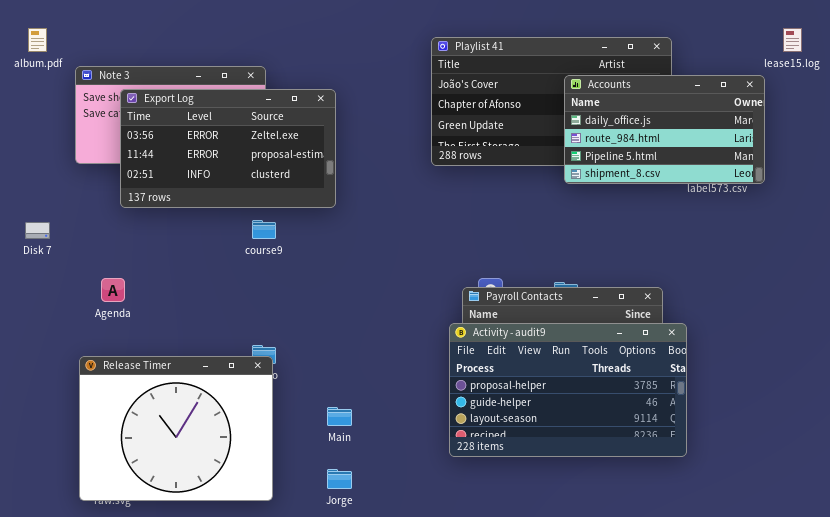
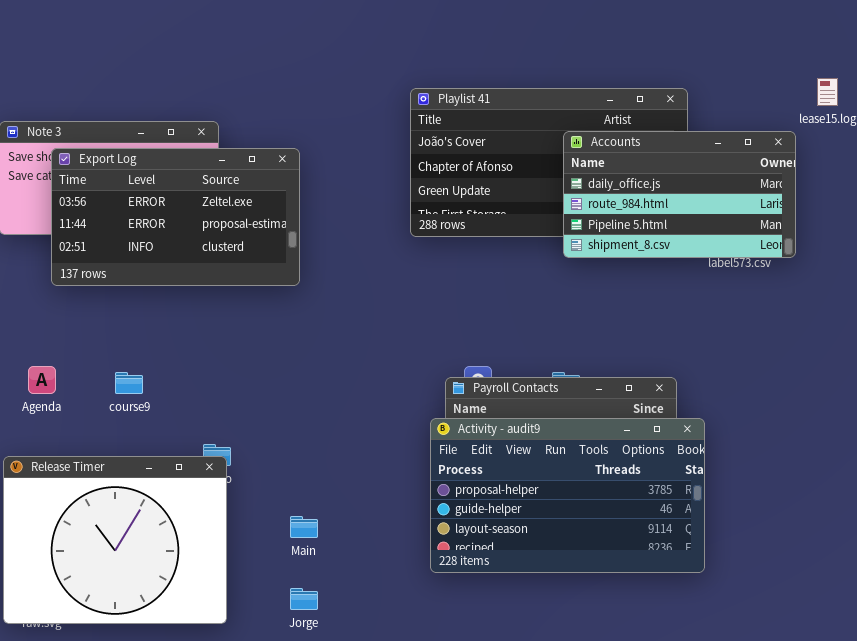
course9: [252,220,276,239] -> [115,372,143,394], moved

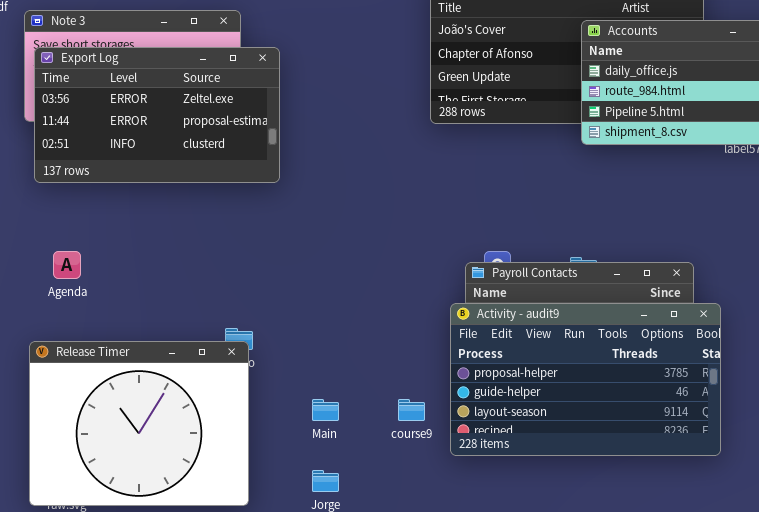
Export Log: [51,148,300,286] -> [34,47,280,183], moved
course9: [115,372,143,394] -> [398,399,425,421], moved

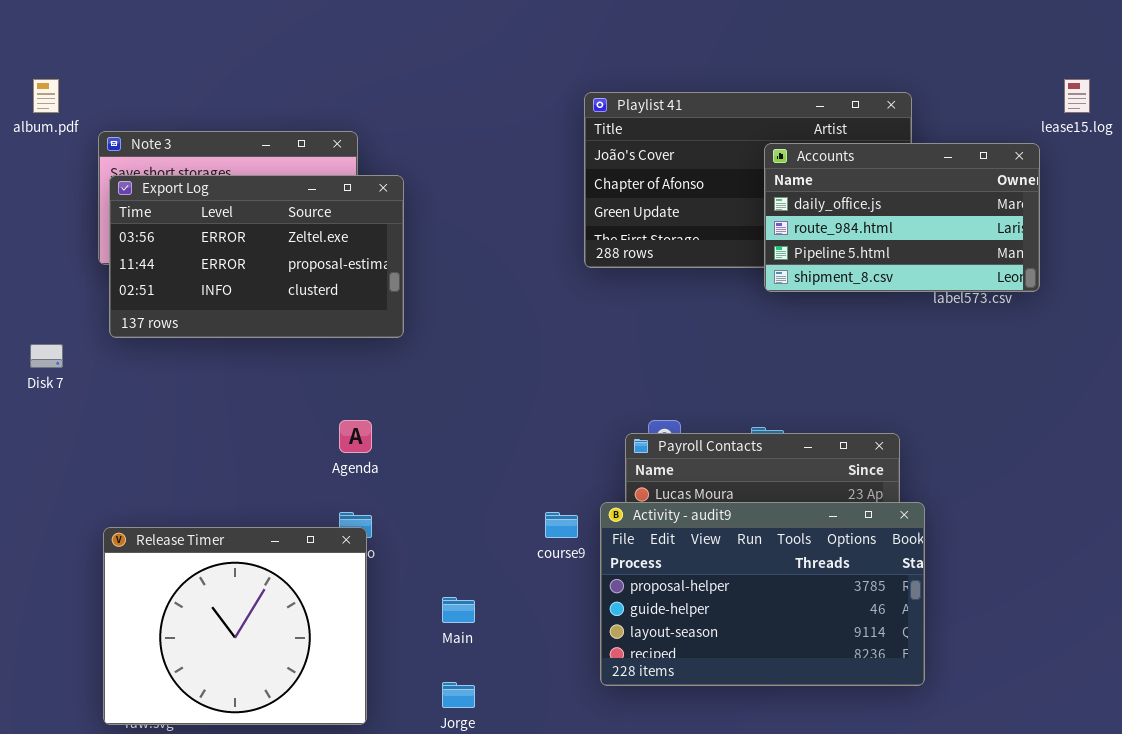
Agenda: [53,251,81,279] -> [339,420,372,453], moved
Activity - audit9: [450,303,721,456] -> [600,502,925,686], moved
course9: [398,399,425,421] -> [545,512,578,538], moved

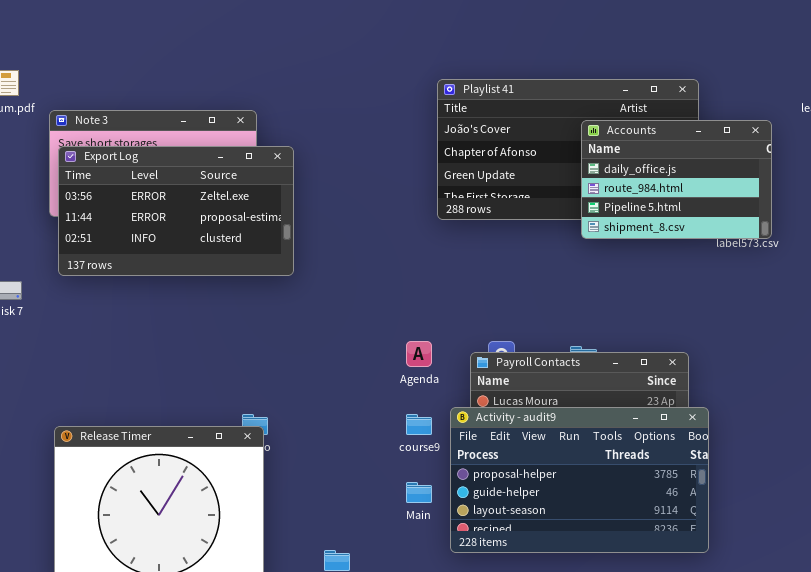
Accounts: [764,143,1040,292] -> [581,120,772,239], resized
Agenda: [339,420,372,453] -> [406,341,432,367], moved
Main: [442,597,475,623] -> [406,482,432,503], moved

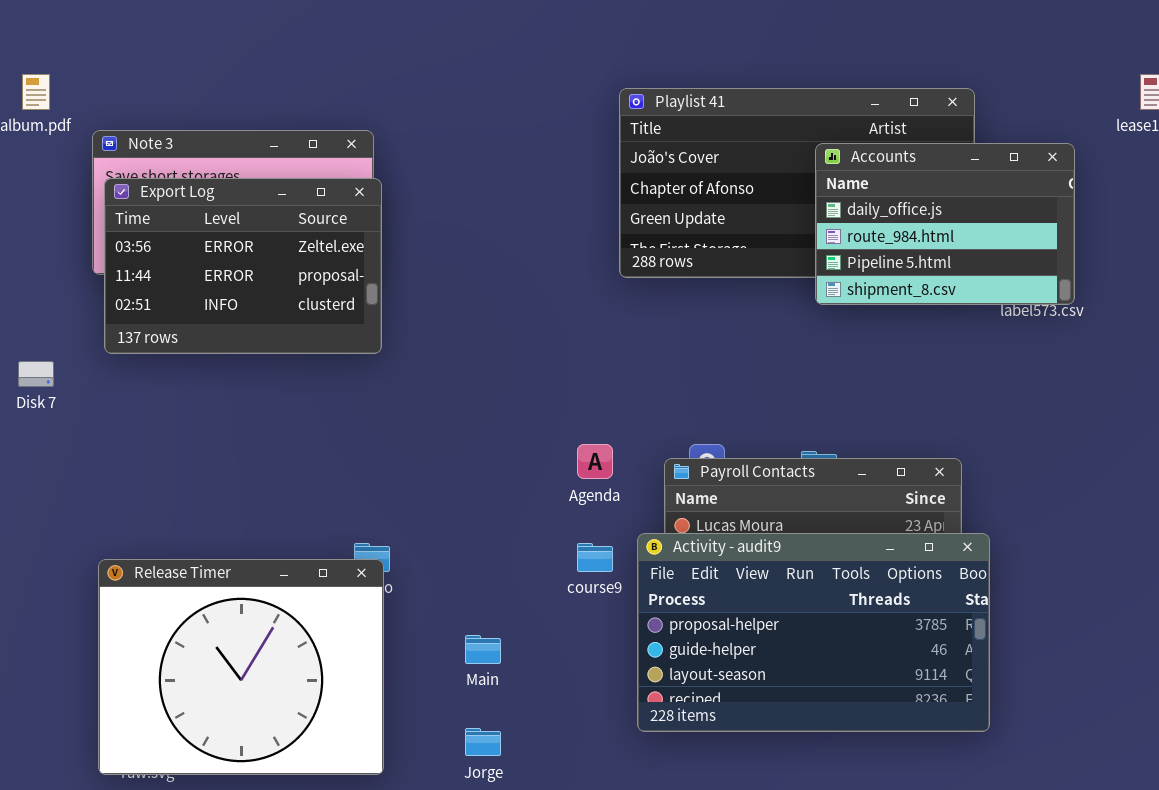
Export Log: [58,146,294,276] -> [104,178,382,354], resized
Main: [406,482,432,503] -> [465,635,501,664], moved

